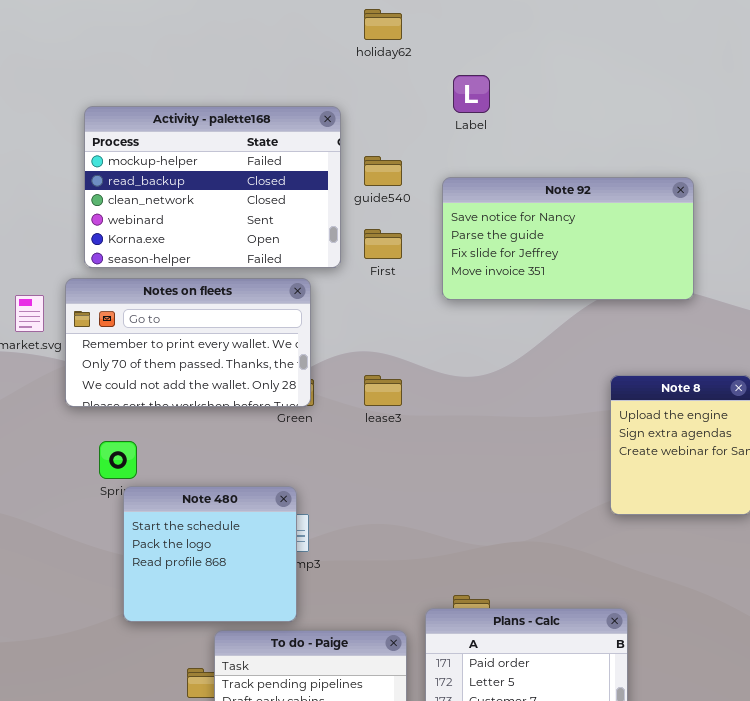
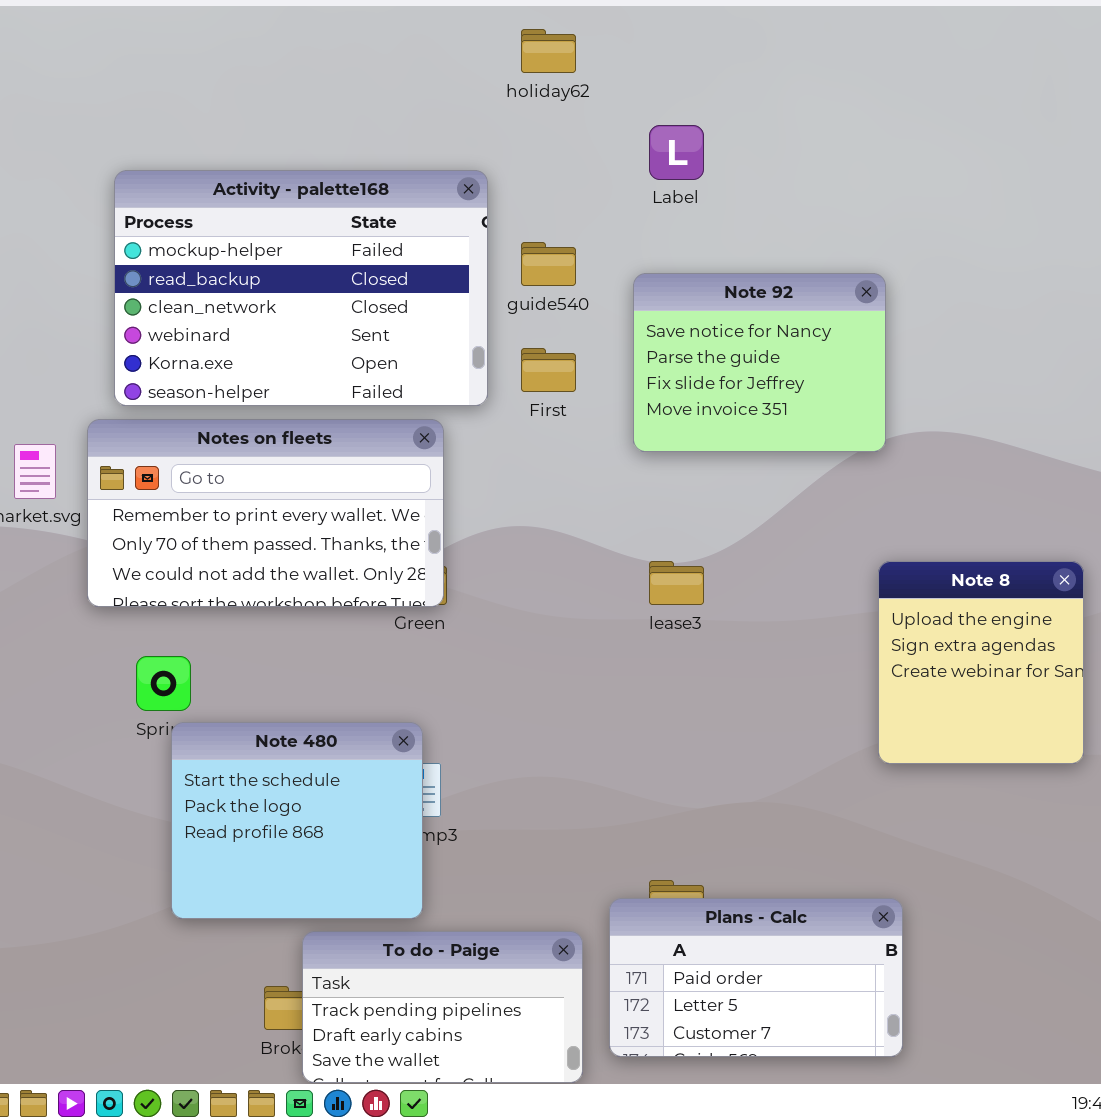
Note 92: [442,177,694,300] -> [633,273,886,452], resized
lease3: [364,375,402,406] -> [649,561,704,605], moved

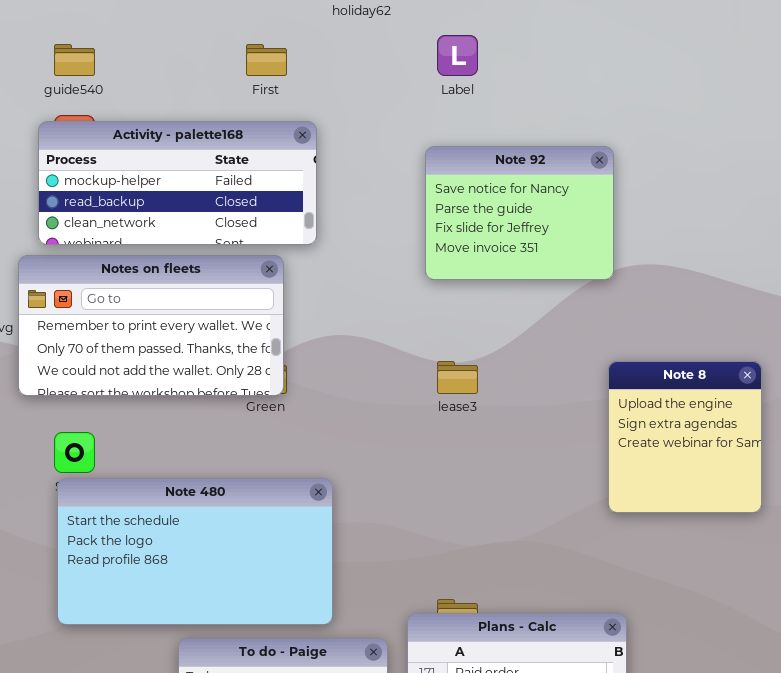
Activity - palette168: [114,170,488,406] -> [38,121,317,245], resized
guide540: [521,242,576,286] -> [54,44,95,76], moved
First: [521,348,576,392] -> [246,44,287,76], moved
Note 480: [171,722,423,919] -> [57,478,333,625], moved, resized

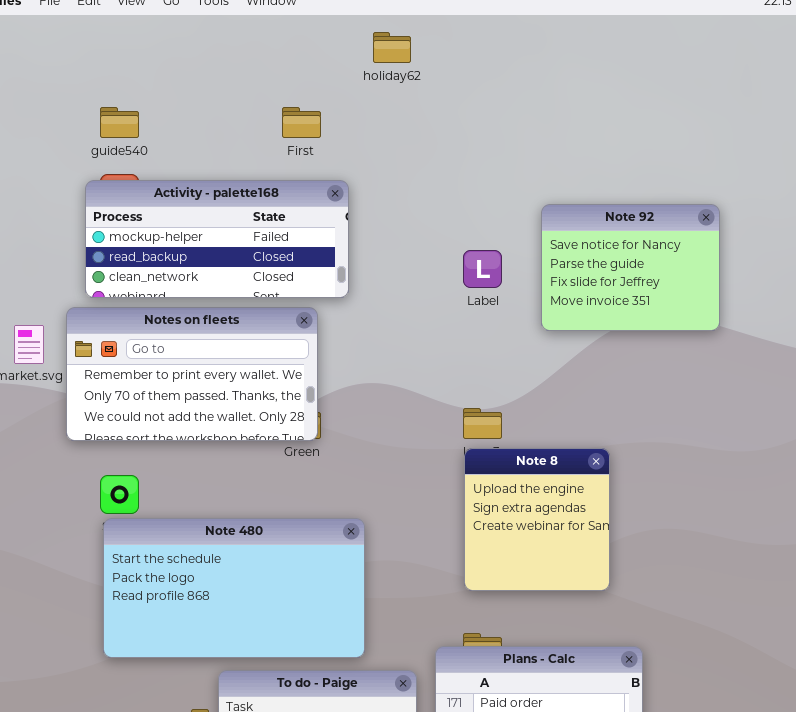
Label: [437,35,478,76] -> [463,250,502,288], moved
Note 92: [425,146,614,280] -> [541,204,720,331], moved
Note 8: [608,361,762,513] -> [464,448,610,591], moved

